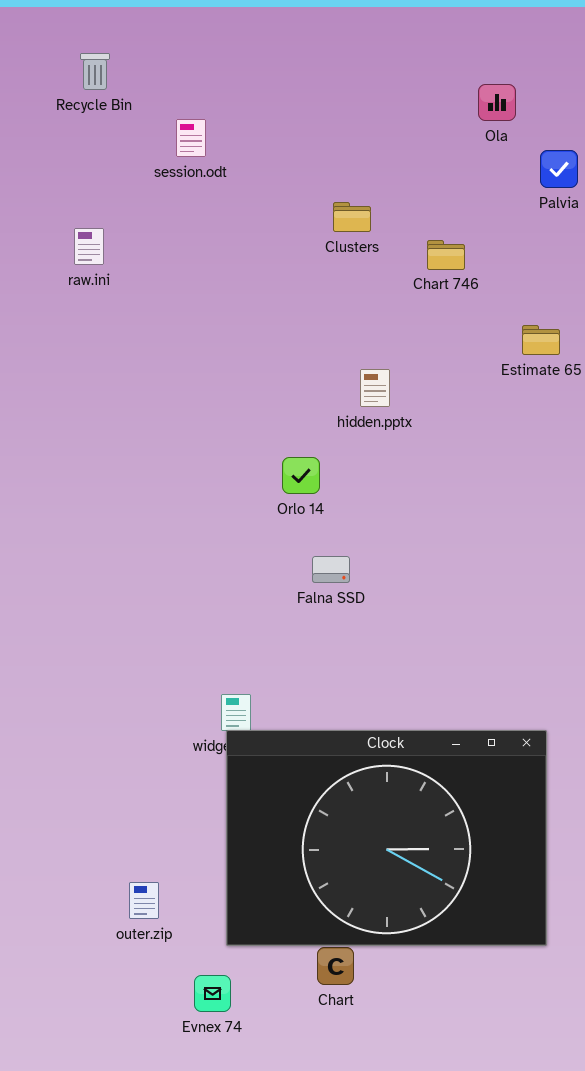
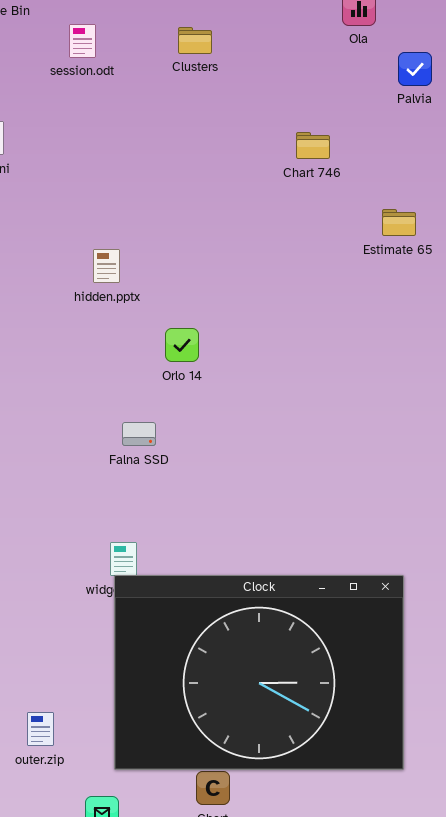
Clusters: [333,202,371,232] -> [178,27,212,54], moved
hidden.pptx: [360,369,390,407] -> [93,249,120,283], moved
Falna SSD: [312,556,350,583] -> [122,422,156,446], moved

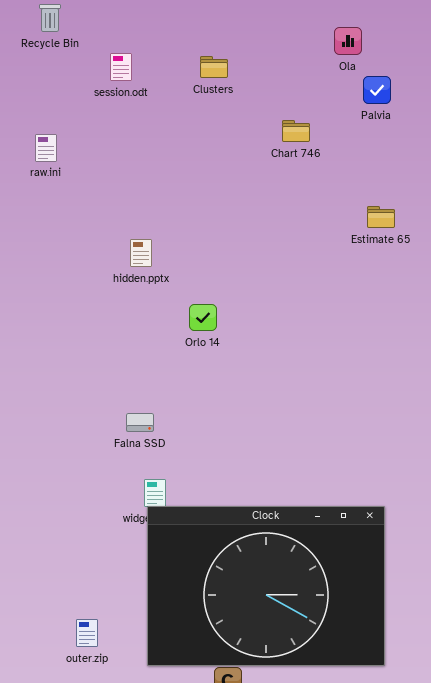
Palvia: [398,52,432,86] -> [363,76,391,104], moved
Chart 746: [296,132,330,159] -> [282,120,310,142], moved
Falna SSD: [122,422,156,446] -> [126,413,154,432], moved

